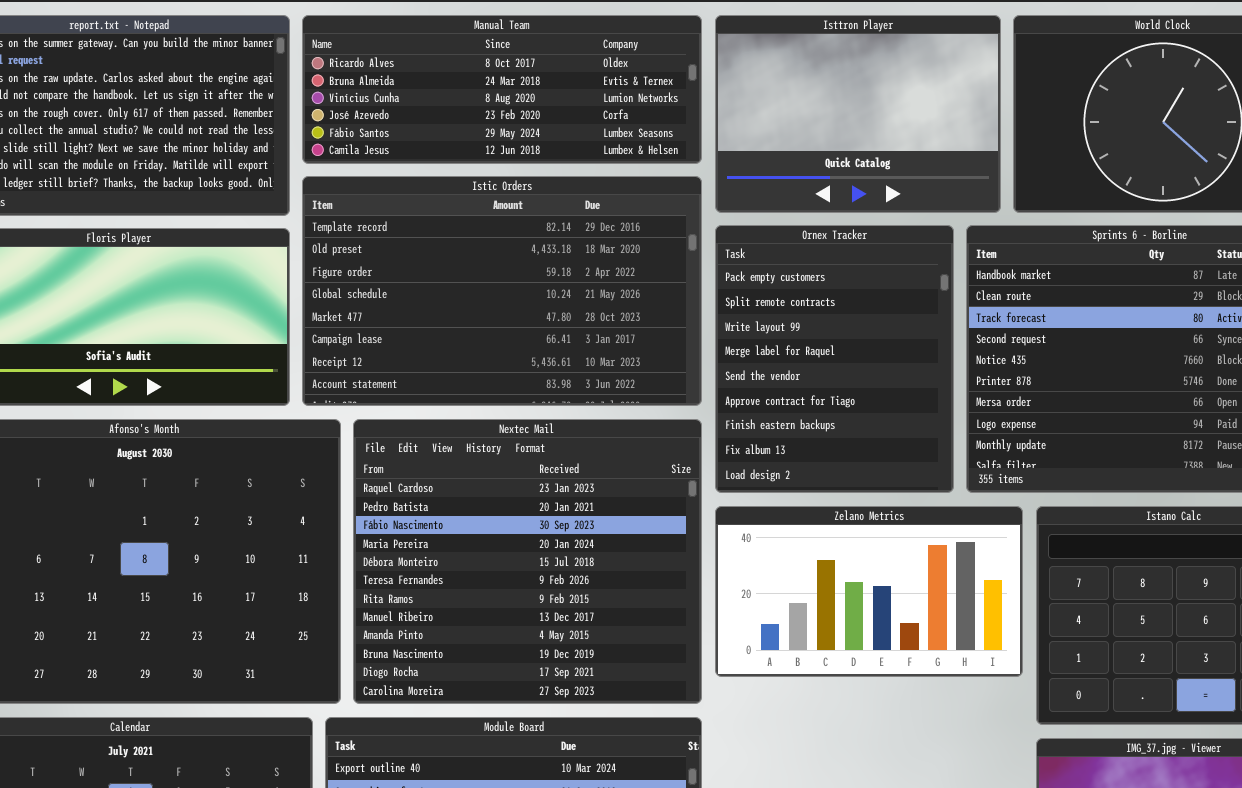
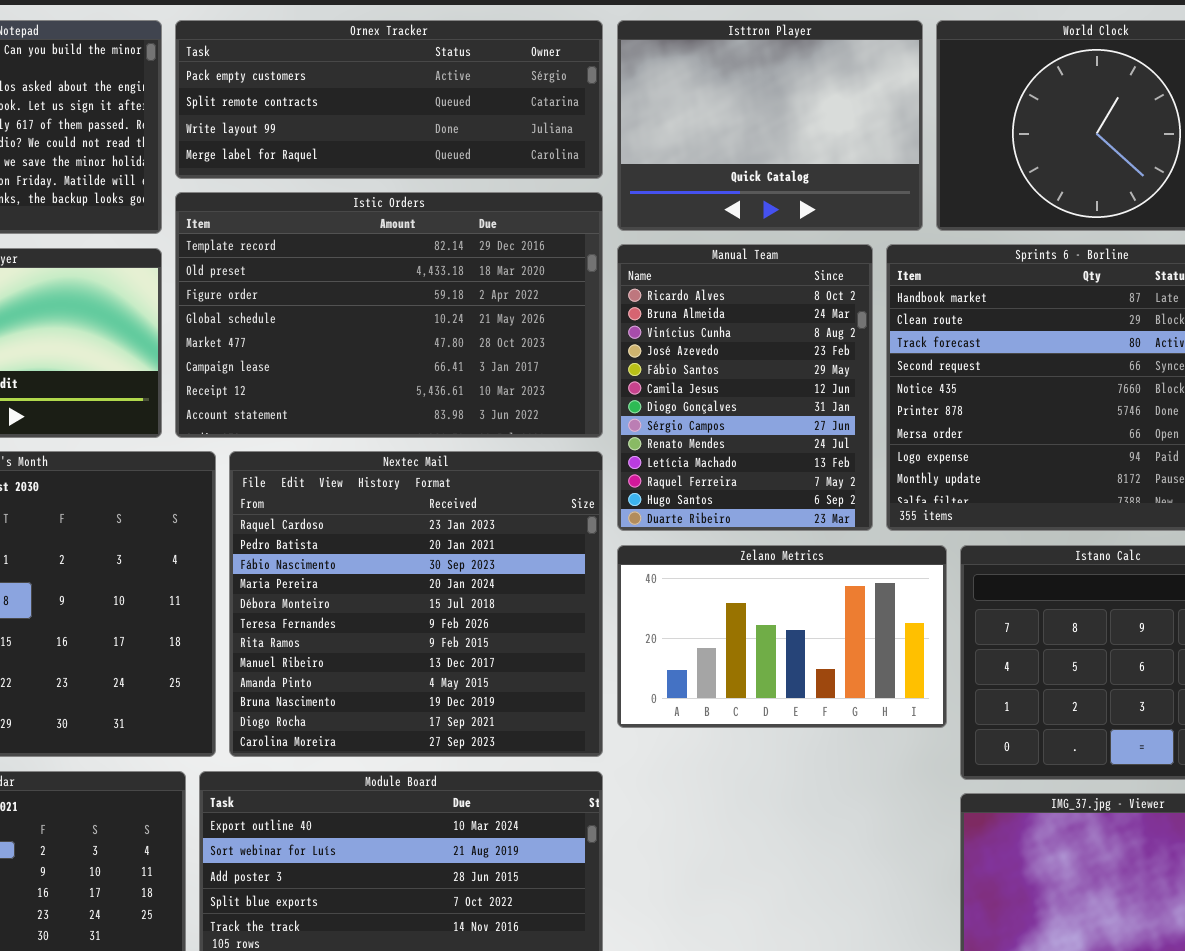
Manual Team: [302,15,702,164] -> [617,244,873,531], moved, resized
Ornex Tracker: [715,225,954,493] -> [175,20,603,179], moved, resized

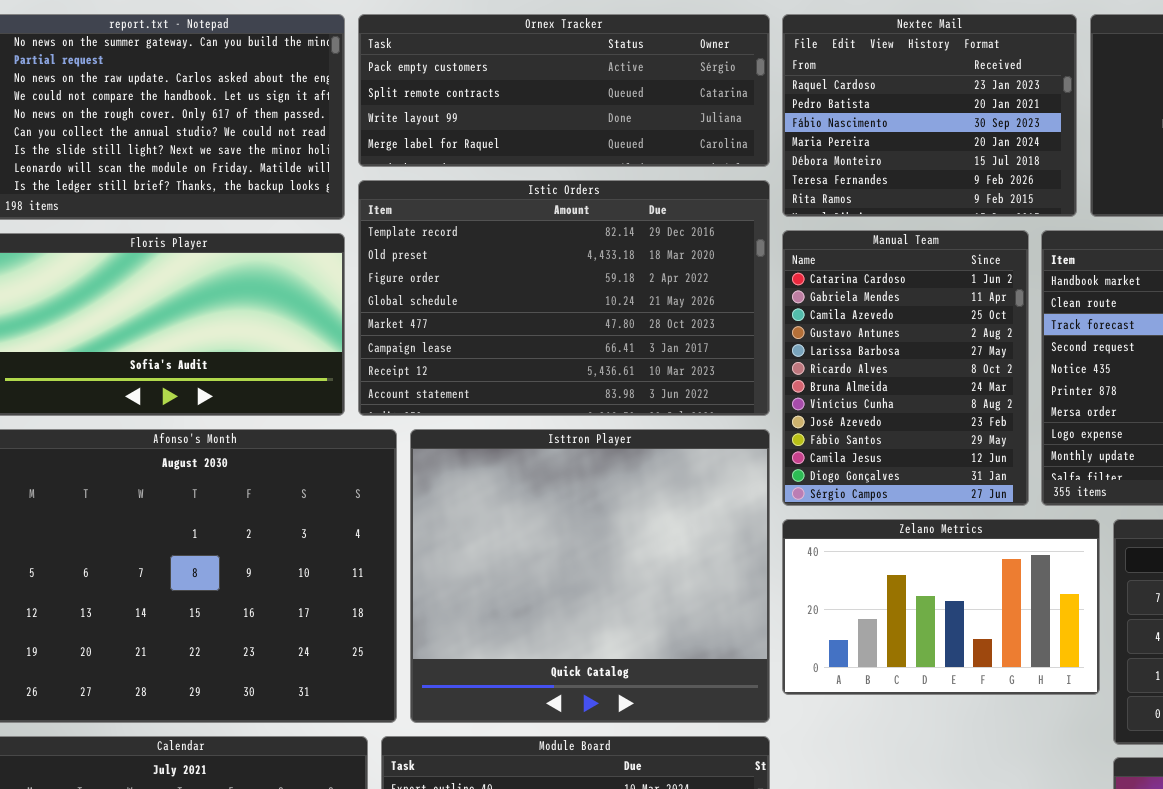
Isttron Player: [617,20,923,231] -> [410,429,770,723], moved, resized
Manual Team: [617,244,873,531] -> [782,230,1029,506], scrolled up 5 rows
Nextec Mail: [229,451,603,757] -> [782,14,1077,217], moved, resized

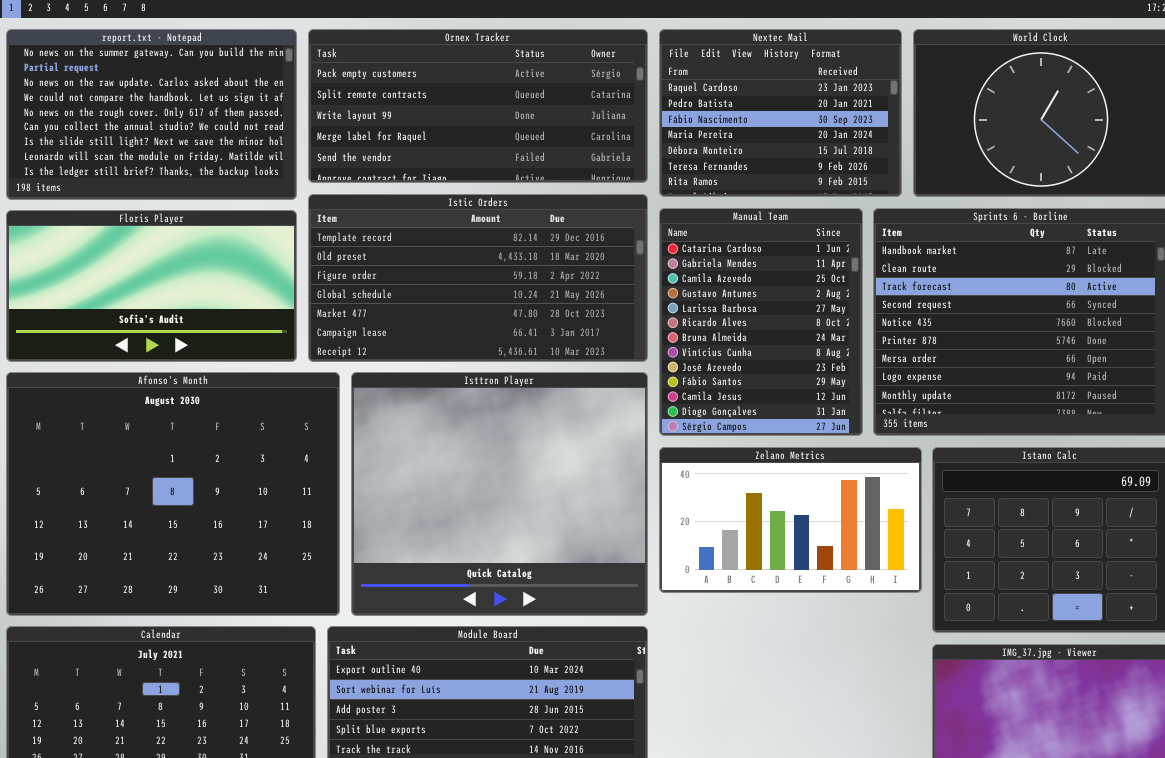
Ornex Tracker: [358,14,770,167] -> [308,29,648,183], resized
Istic Orders: [358,180,770,416] -> [308,194,648,362], resized

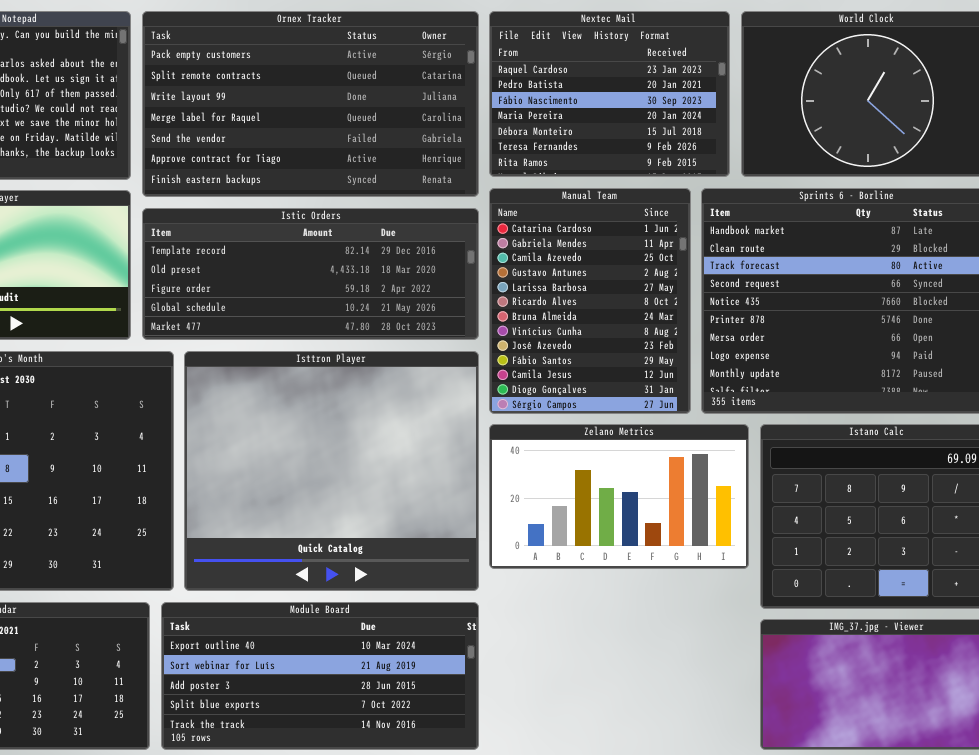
Ornex Tracker: [308,29,648,183] -> [142,11,479,197], resized
Istic Orders: [308,194,648,362] -> [142,208,479,340], resized

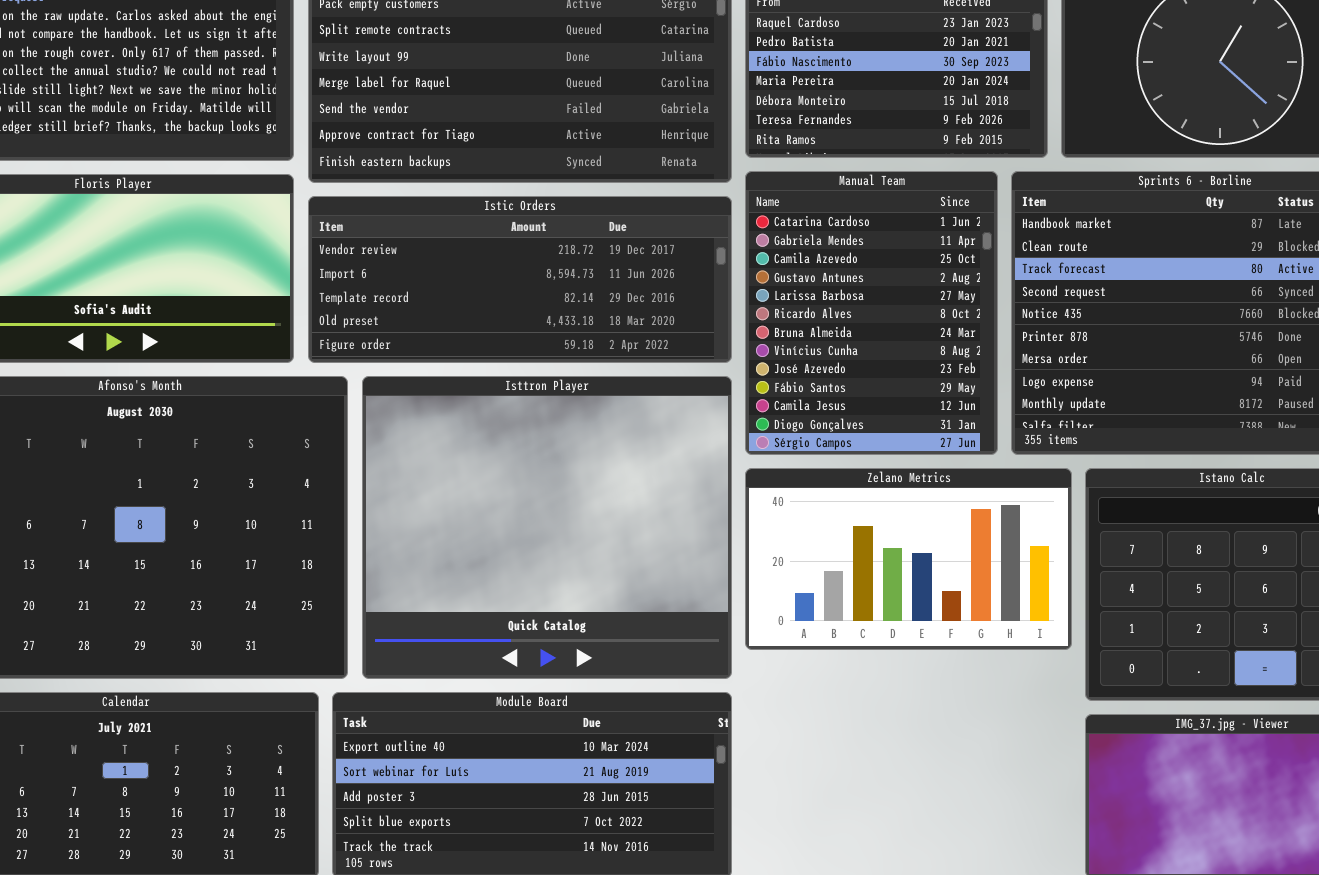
Istic Orders: [142,208,479,340] -> [308,196,732,363], scrolled up 2 rows

